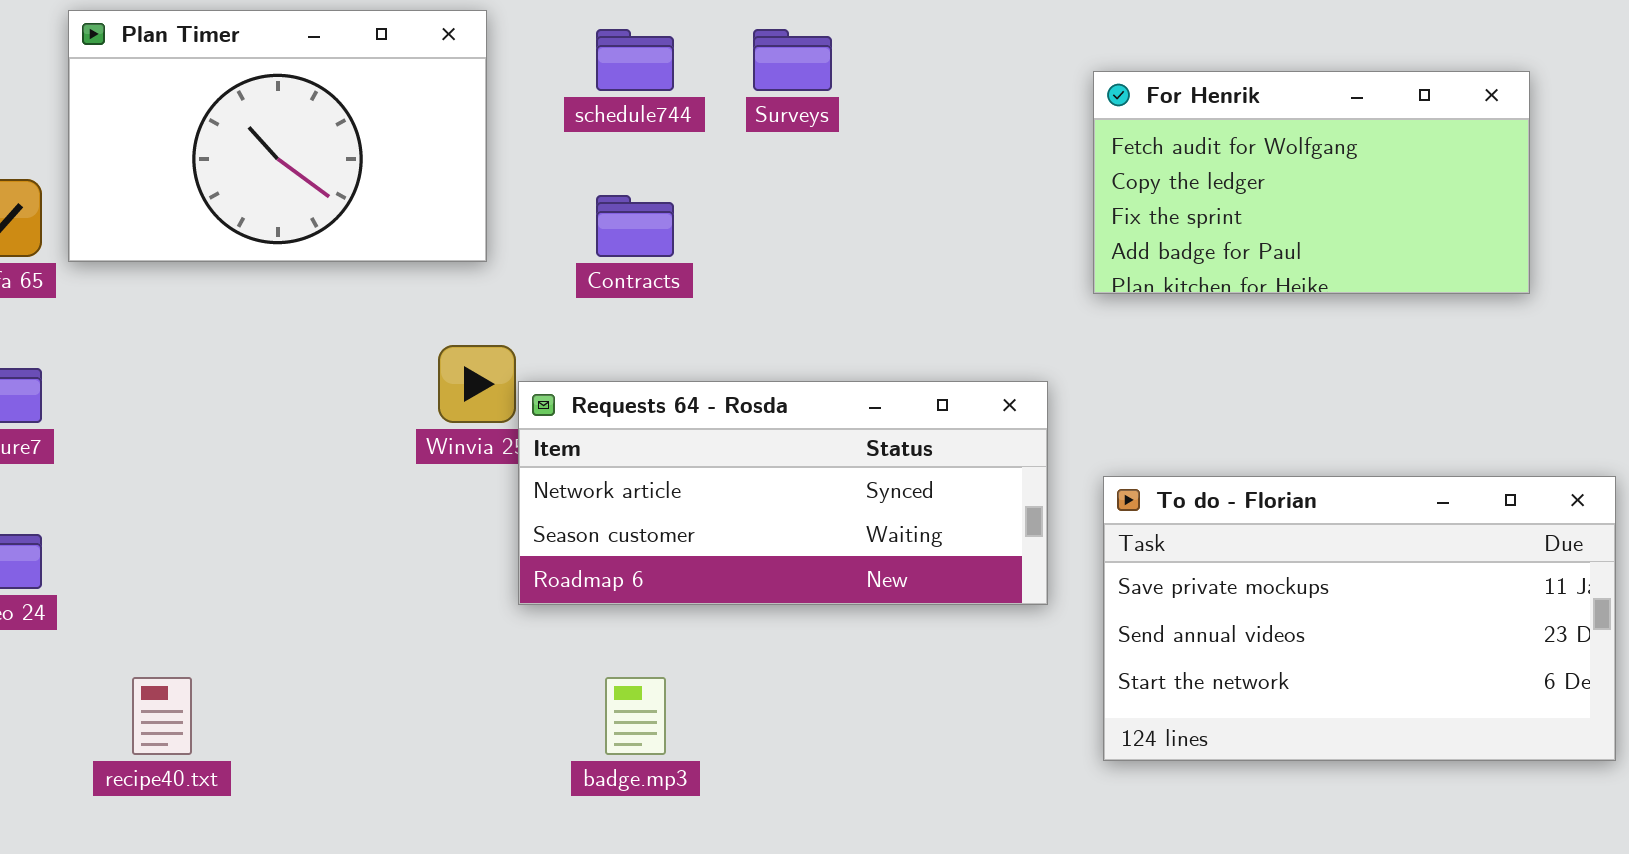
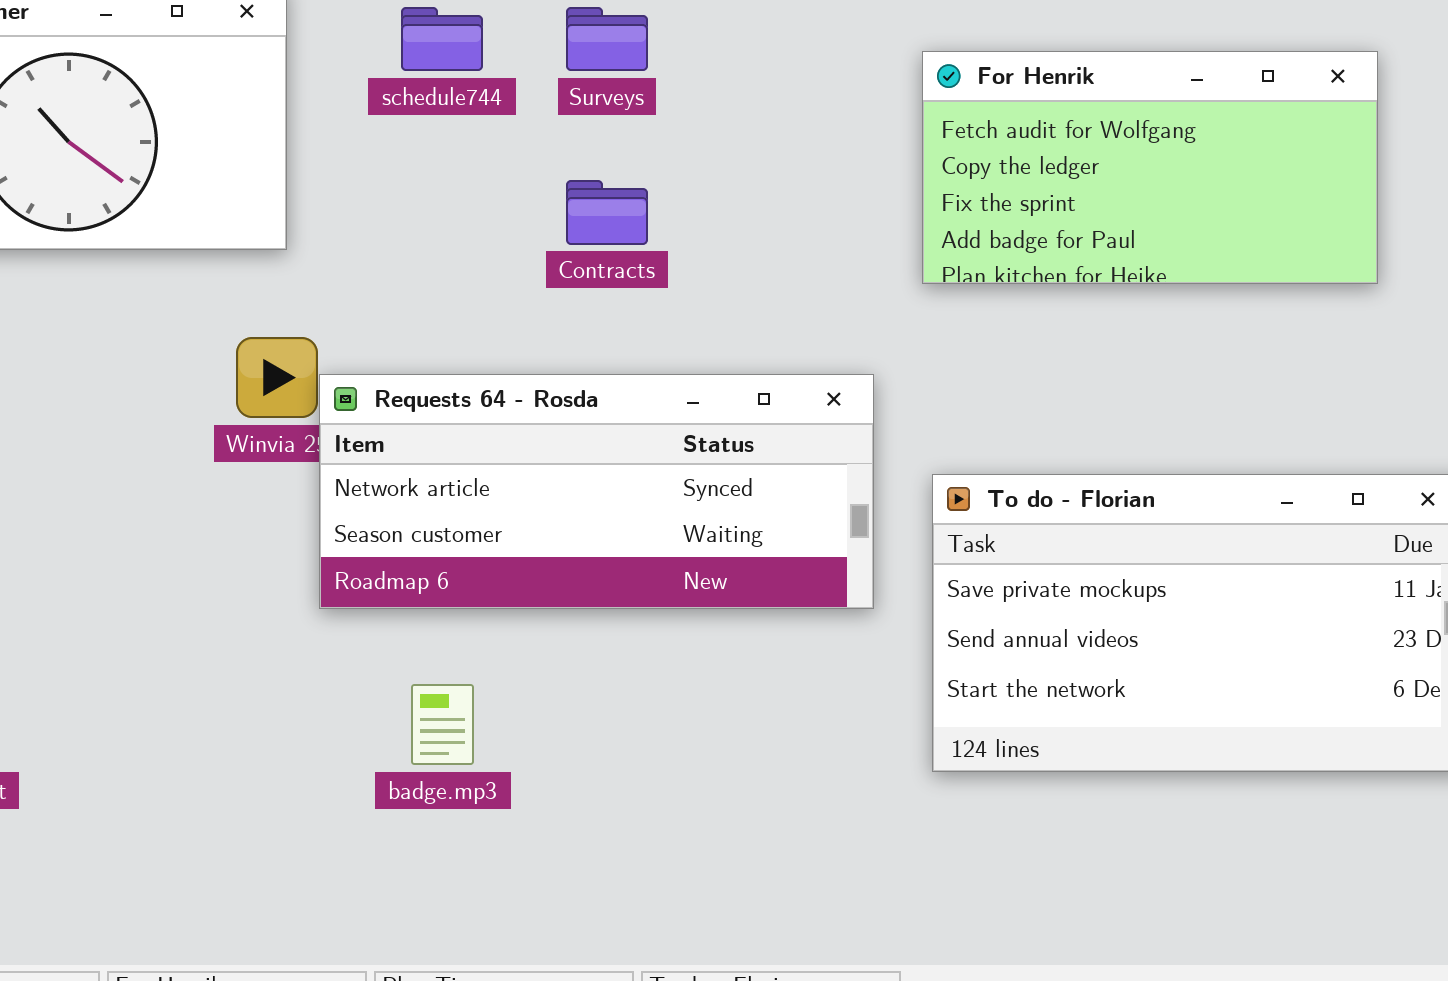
Contracts: [596,195,674,257] -> [566,180,648,245], moved

